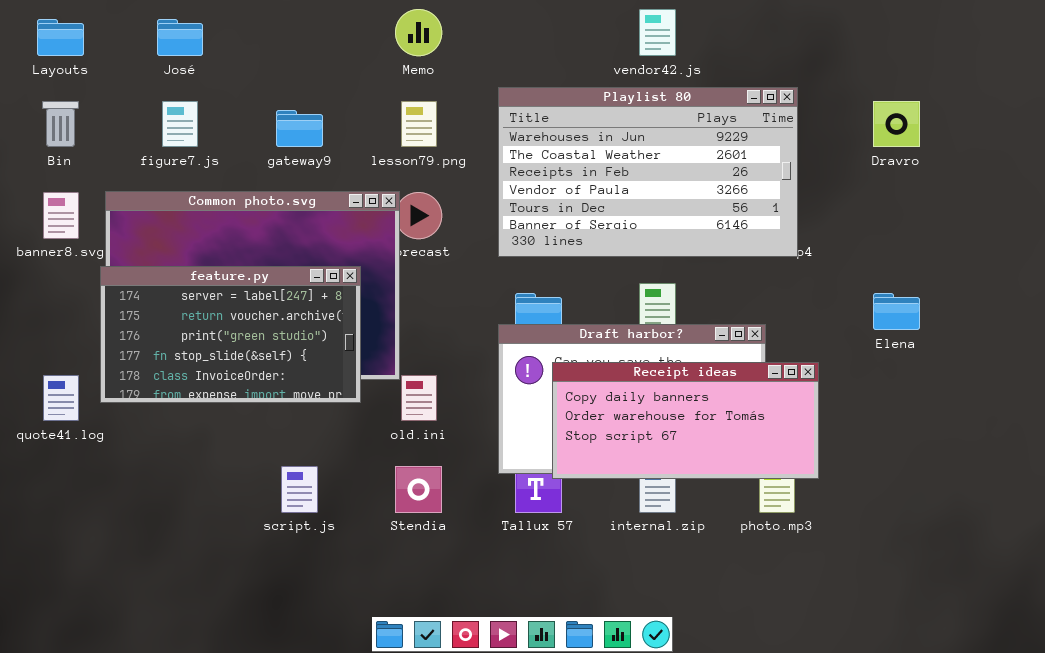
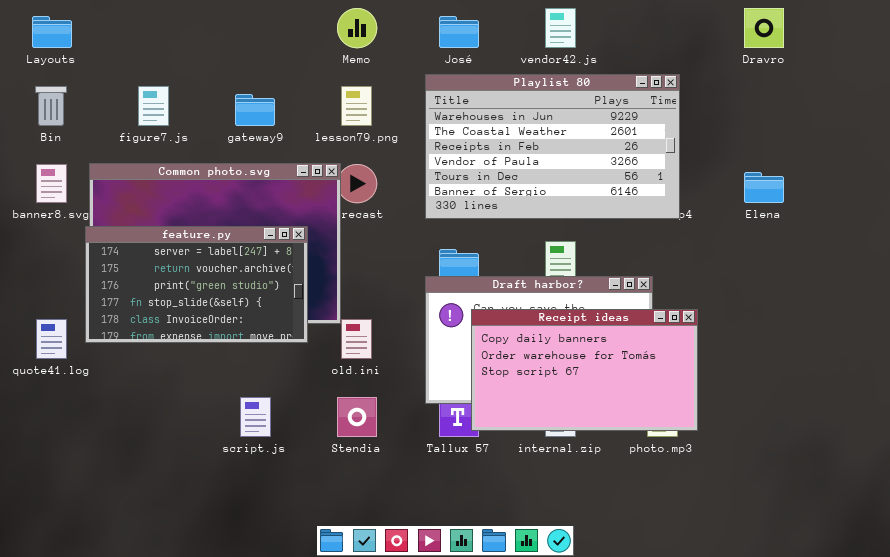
José: [157,19,203,56] -> [439,16,479,48], moved
Dravro: [873,101,920,147] -> [744,8,784,48], moved
Elena: [873,293,920,330] -> [744,172,784,203], moved
Receipt ideas: [552,362,819,479] -> [471,309,698,431], resized

